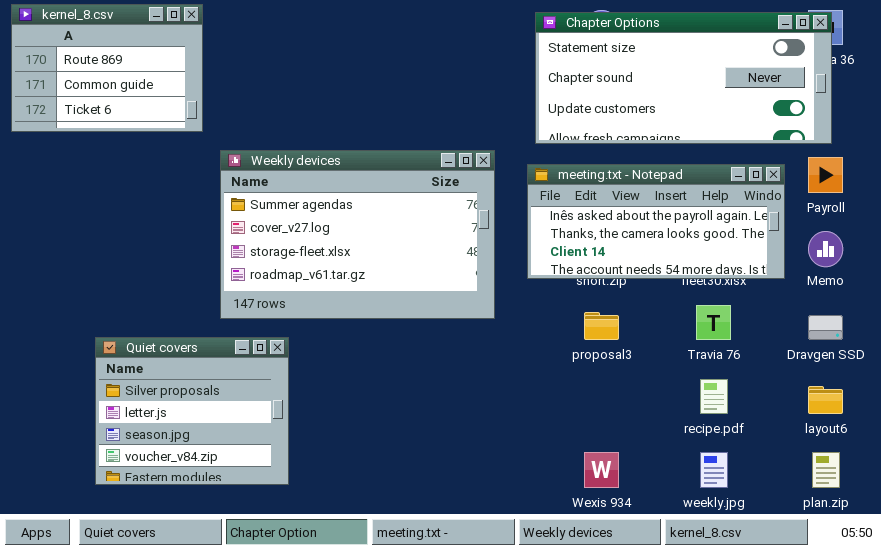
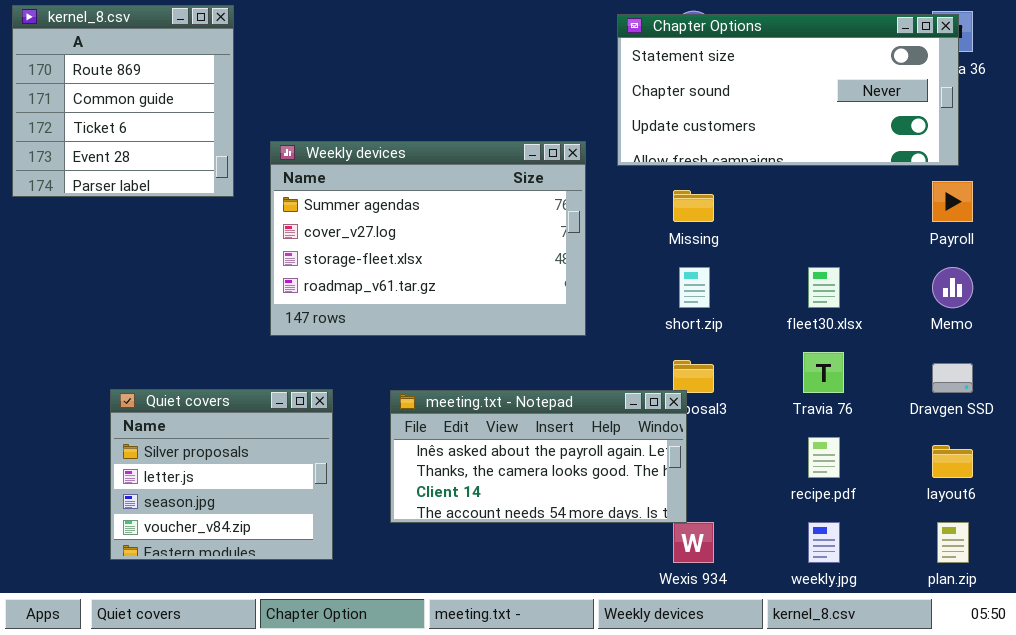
kernel_8.csv: [11,4,203,132] -> [12,5,234,197], resized
Weekly devices: [220,150,495,319] -> [270,141,586,336], moved
meeting.txt - Notepad: [527,164,785,279] -> [390,390,687,523], moved

